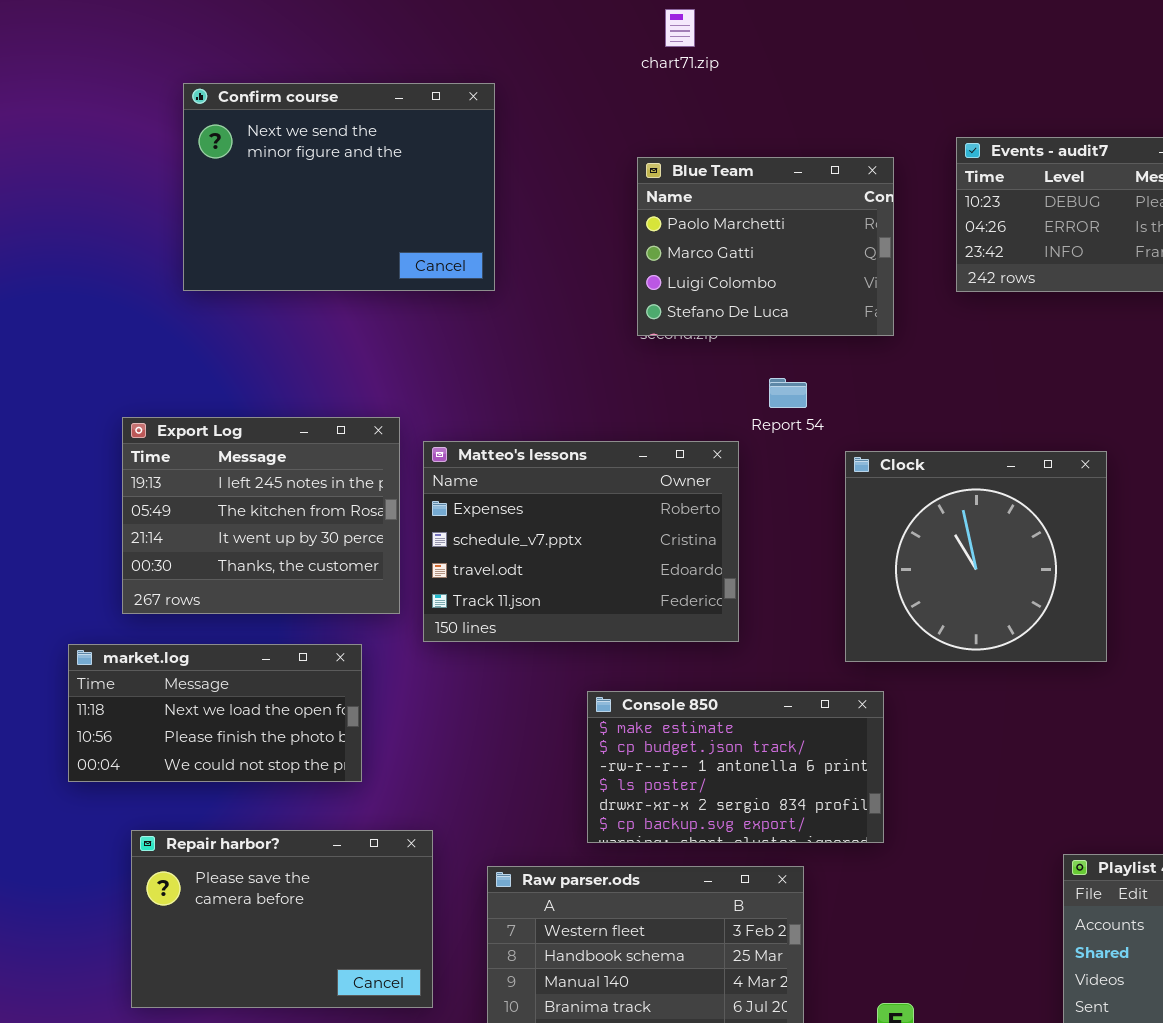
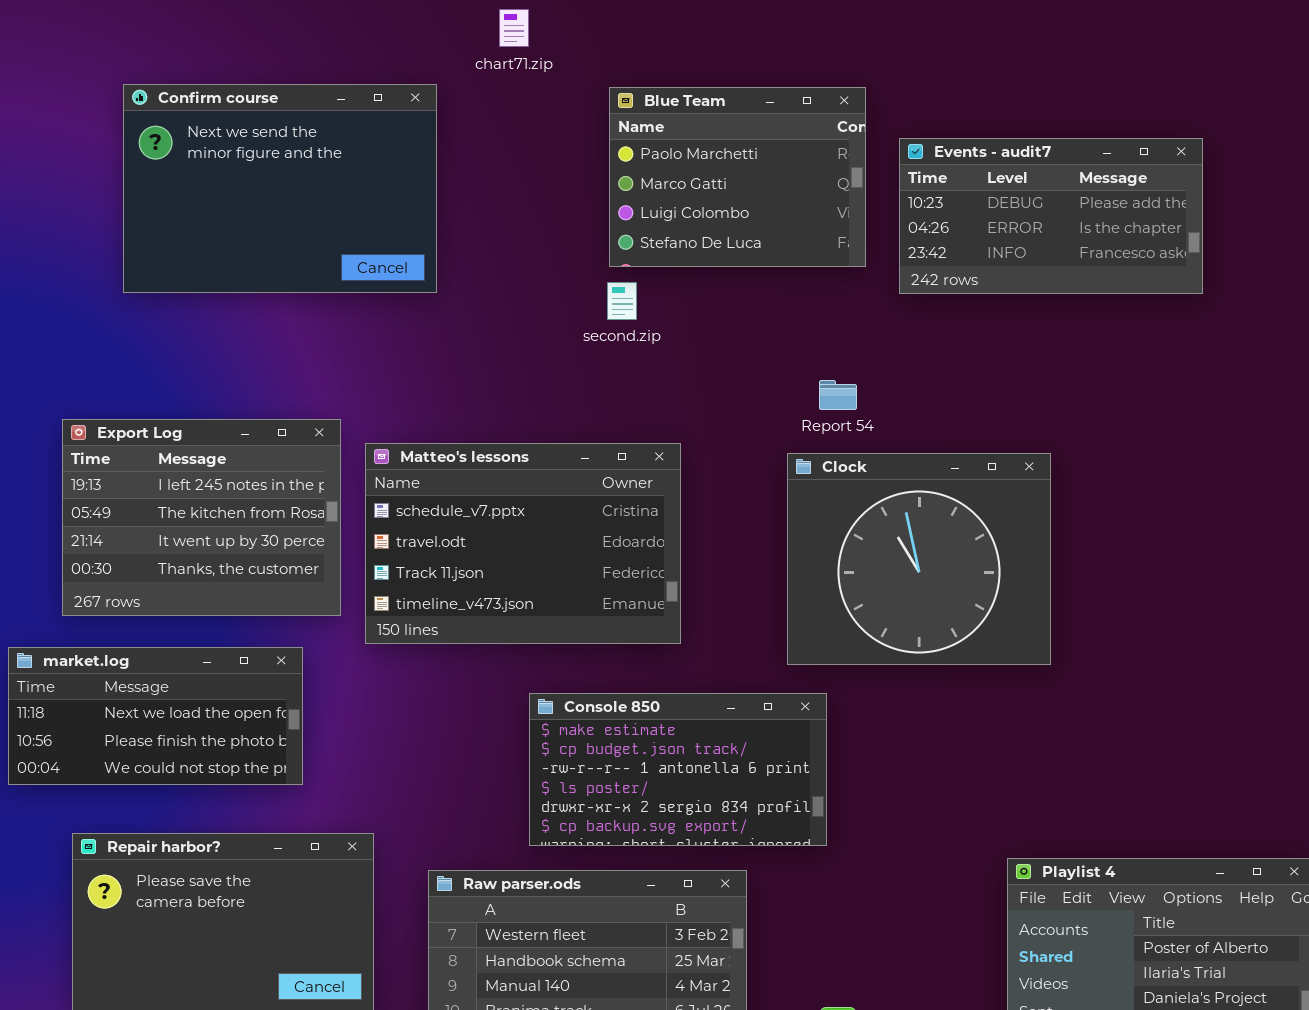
chart71.zip: [665,9,695,47] -> [499,9,529,47], moved
Blue Team: [637,157,894,336] -> [609,87,866,267], moved
Report 54: [769,378,807,408] -> [819,380,857,410], moved
Matteo's lessons: [423,441,739,642] -> [365,443,681,644], scrolled down 1 row

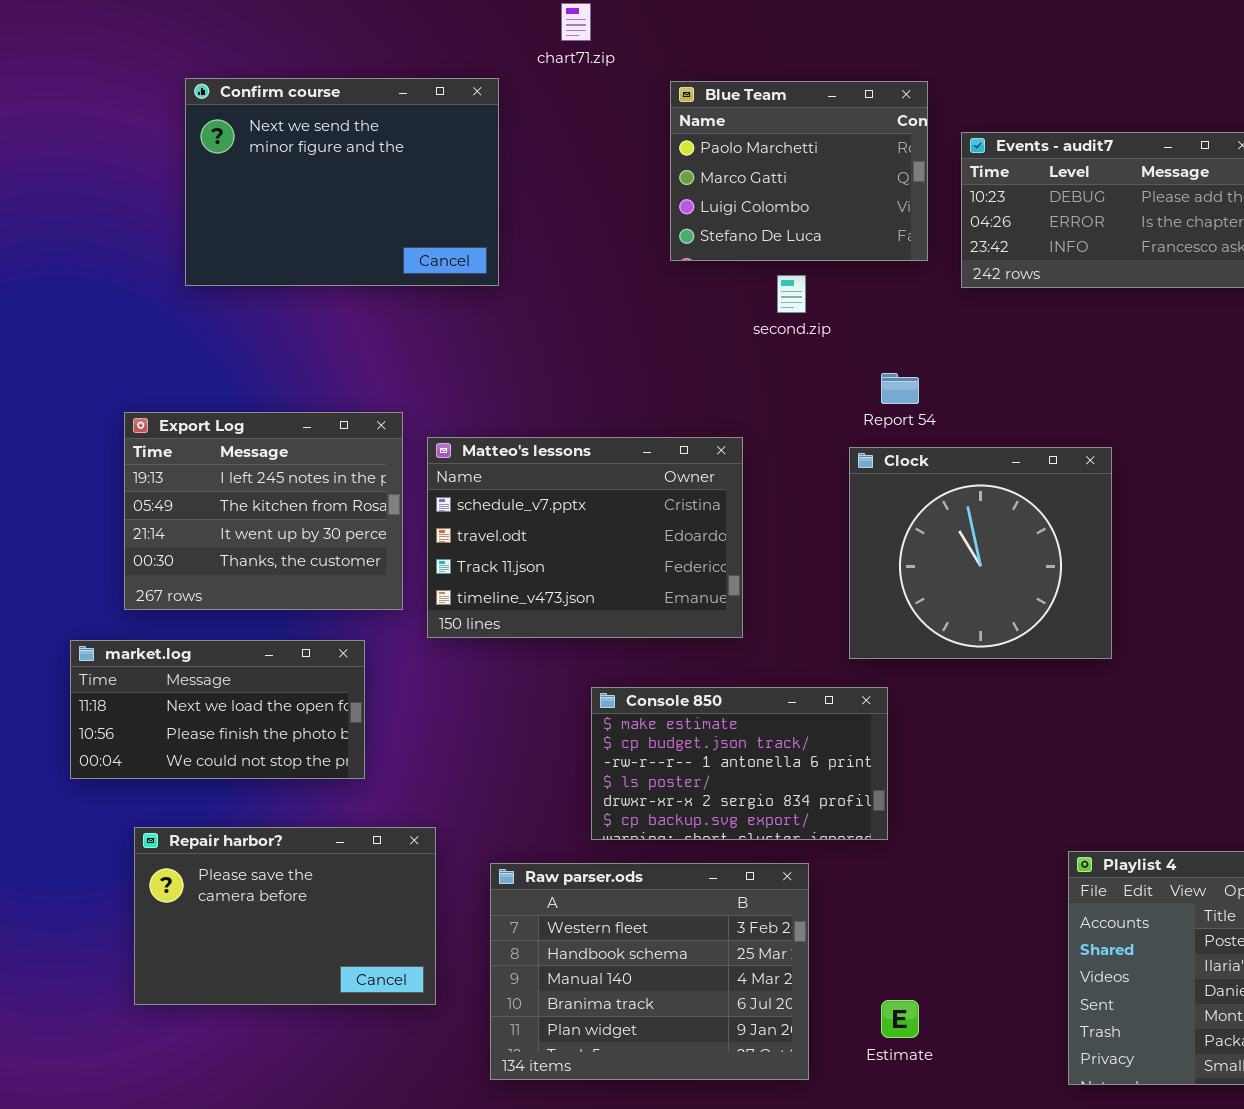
second.zip: [607,282,637,320] -> [777,275,806,313], moved

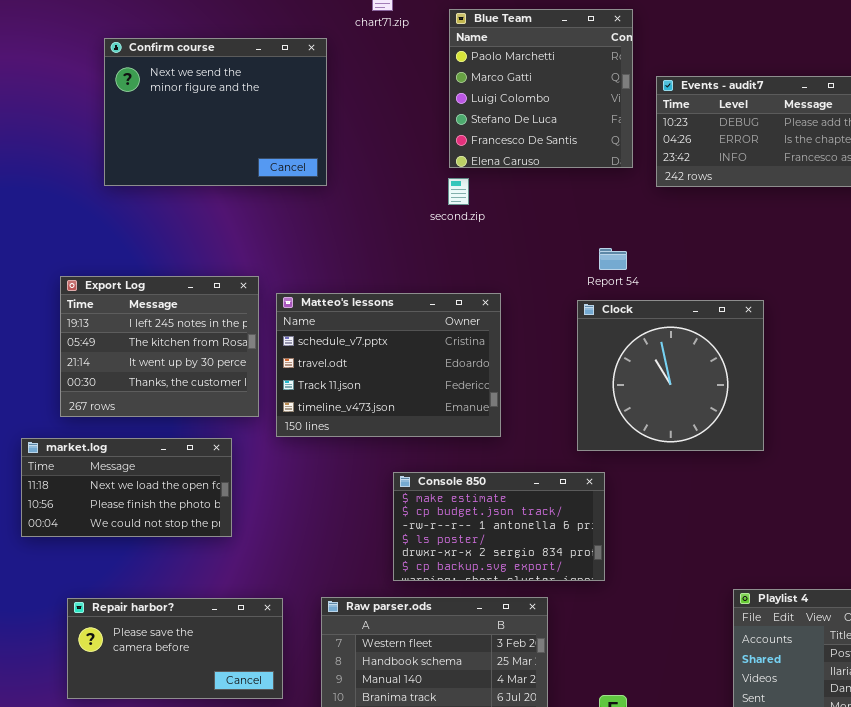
Blue Team: [670,81,928,261] -> [449,9,633,168], resized
second.zip: [777,275,806,313] -> [448,178,469,205], moved
Repair harbor?: [134,827,436,1005] -> [67,598,283,699], resized

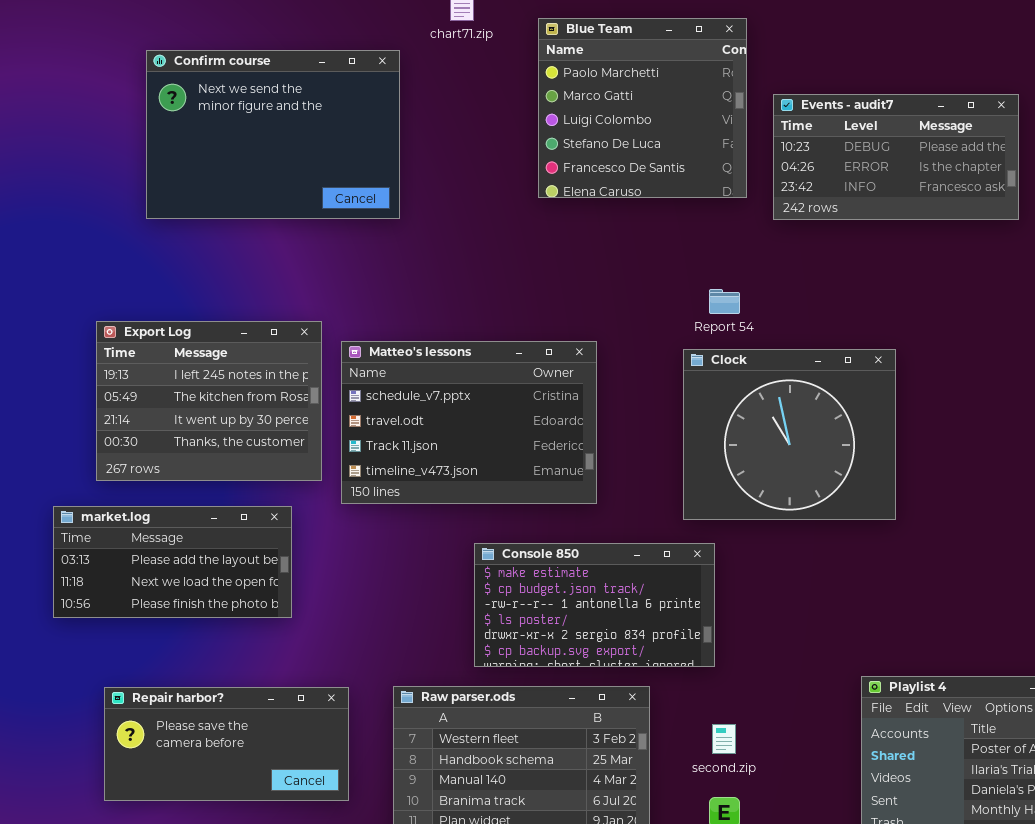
second.zip: [448,178,469,205] -> [712,724,736,754], moved
market.log: [21,438,232,537] -> [53,506,292,618], scrolled up 1 row

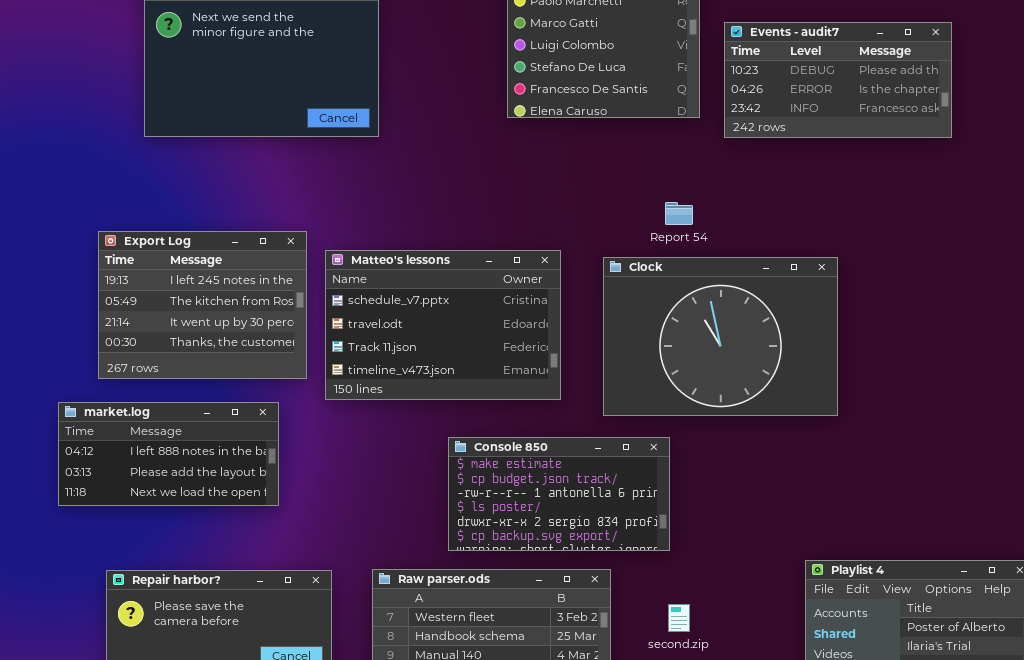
Clock: [683,349,896,520] -> [603,257,838,416], resized
market.log: [53,506,292,618] -> [58,402,279,506], scrolled up 1 row

